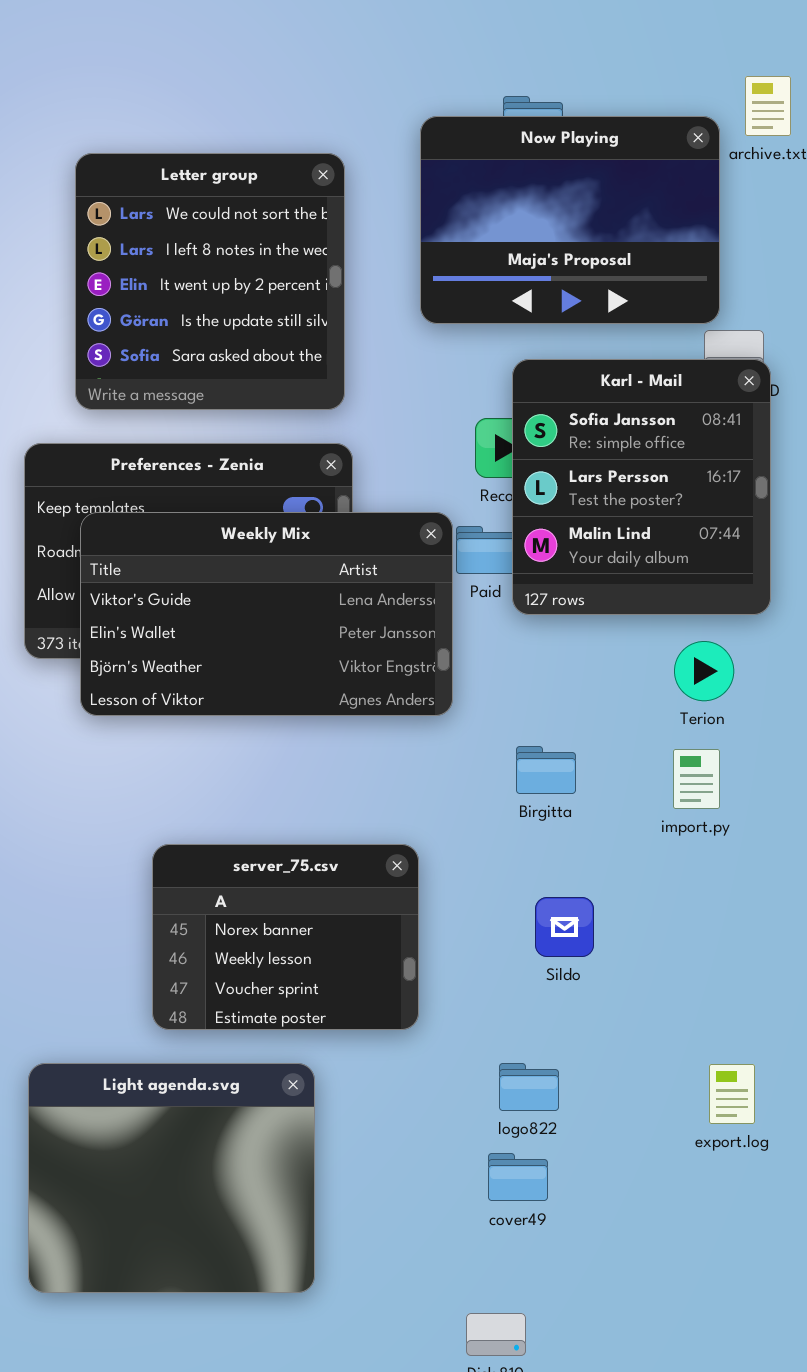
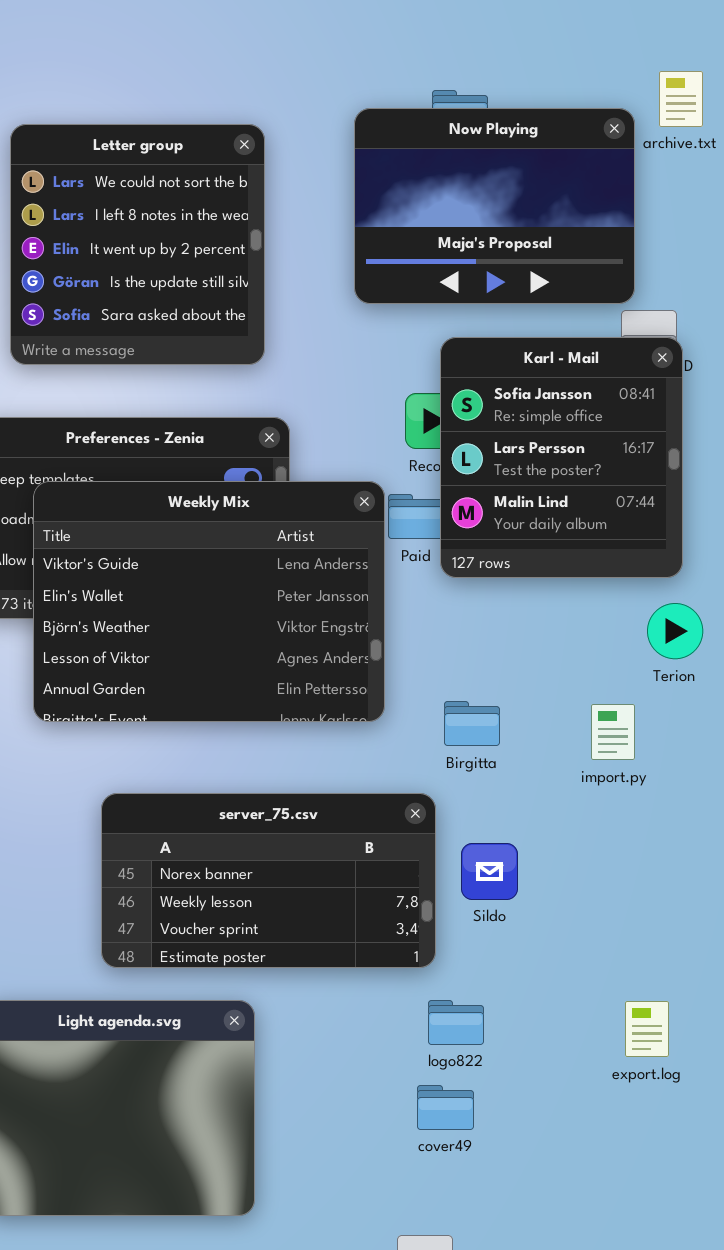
Letter group: [75,153,345,410] -> [10,124,265,365], moved
Weekly Mix: [80,512,453,716] -> [33,481,385,722], resized
Terion: [674,641,734,701] -> [647,603,703,659], moved
server_75.csv: [152,844,419,1030] -> [101,793,436,968], resized

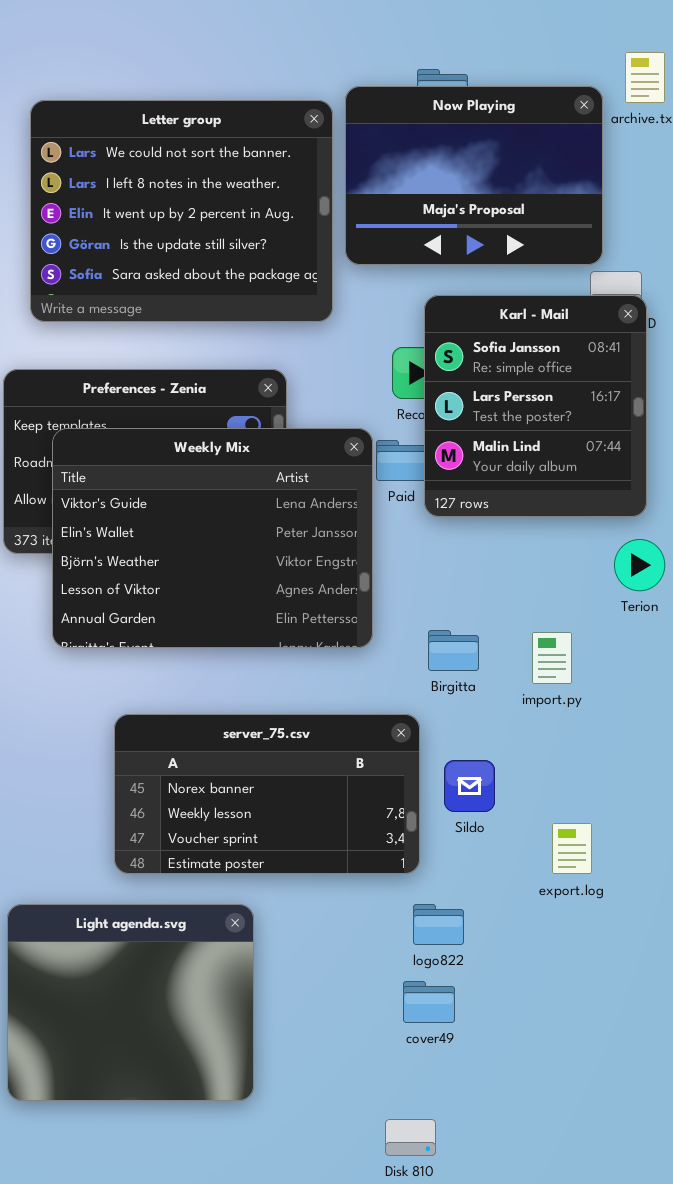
Letter group: [10,124,265,365] -> [30,100,333,322], resized
import.py: [591,704,635,760] -> [532,632,572,684], moved
export.log: [625,1001,669,1057] -> [552,823,592,874], moved

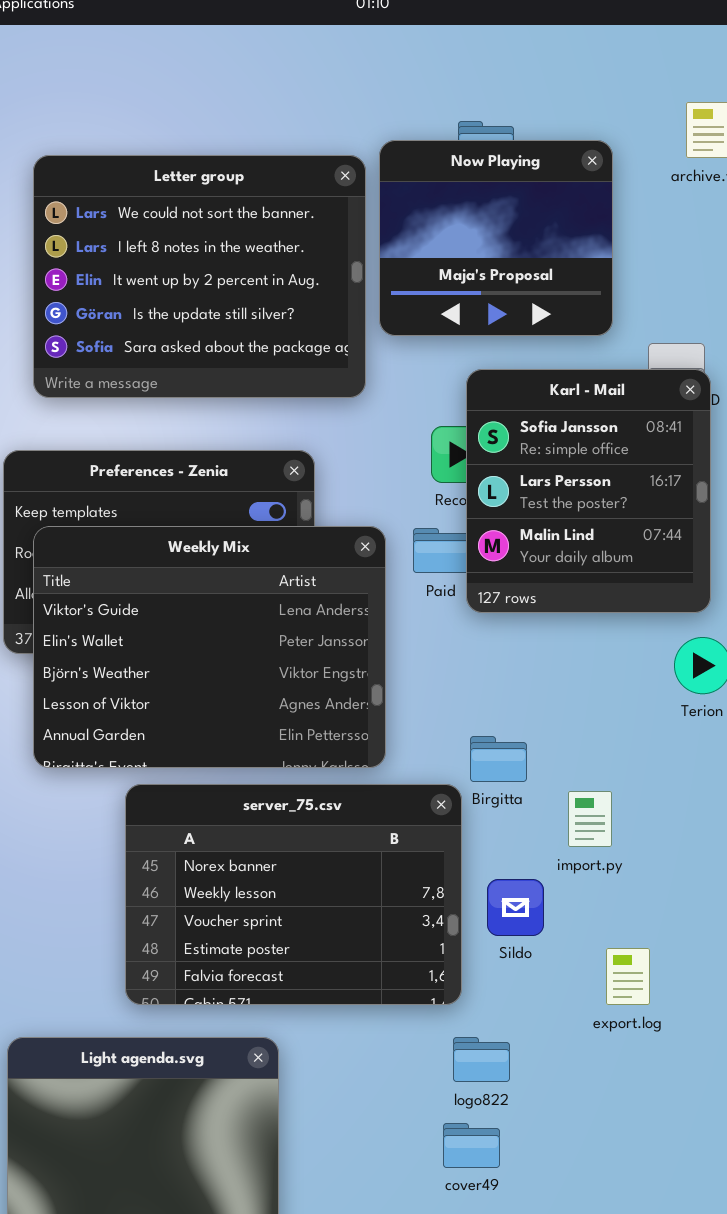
Now Playing: [345,86,603,265] -> [379,140,613,336], resized
Weekly Mix: [52,428,373,648] -> [33,526,386,768], moved
import.py: [532,632,572,684] -> [568,791,612,847], moved
server_75.csv: [114,714,420,874] -> [125,784,462,1005], resized

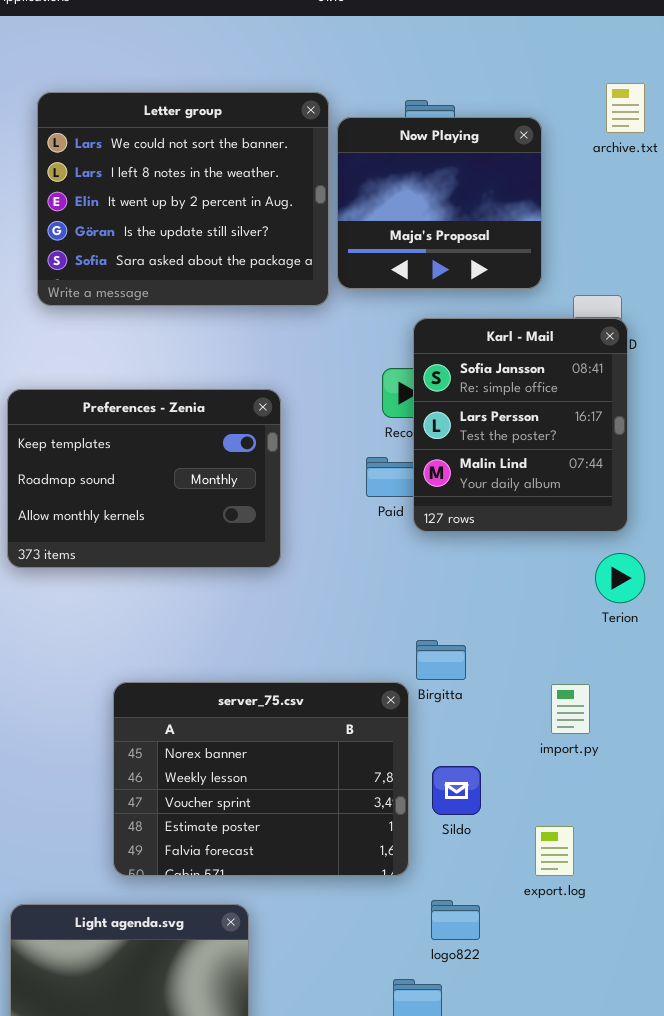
Letter group: [33,155,366,398] -> [37,92,329,306], moved
Weekly Mix: [33,526,386,768] -> none, closed
import.py: [568,791,612,847] -> [551,684,590,734], moved
logo822: [453,1037,510,1082] -> [431,900,480,940], moved

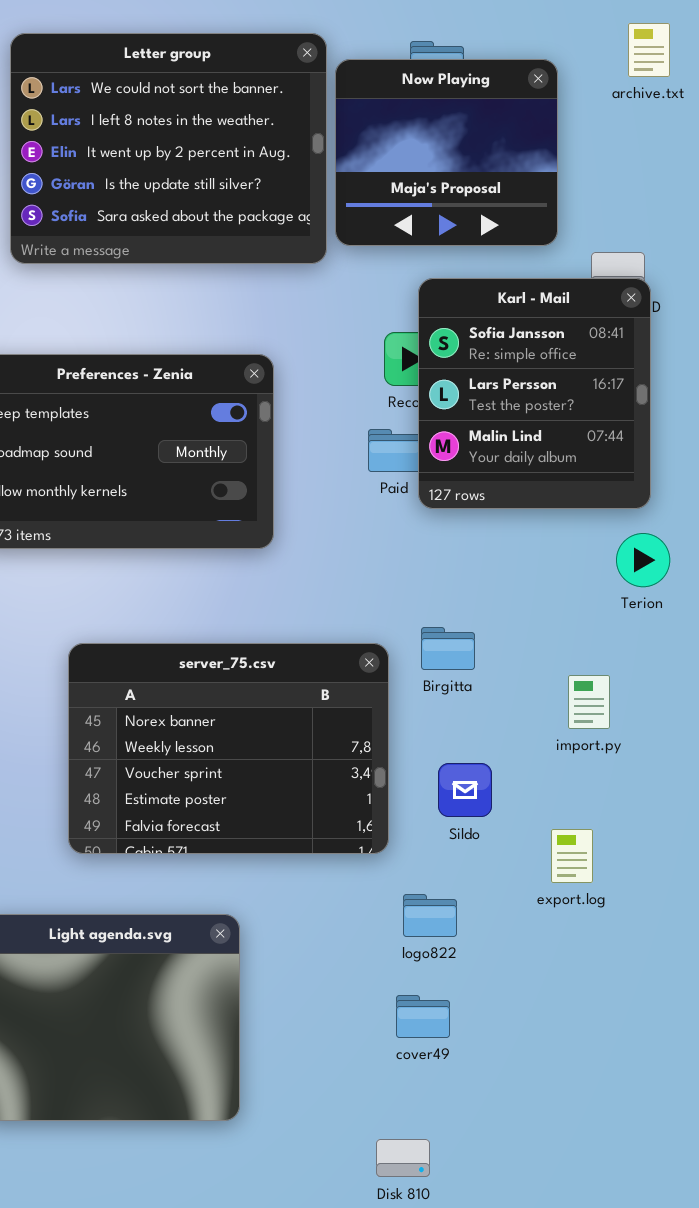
server_75.csv: [113,682,409,876] -> [68,643,389,854], moved
logo822: [431,900,480,940] -> [403,894,457,937], moved

